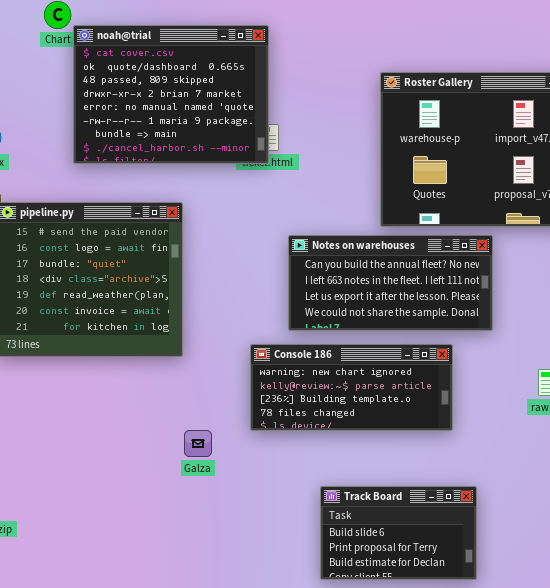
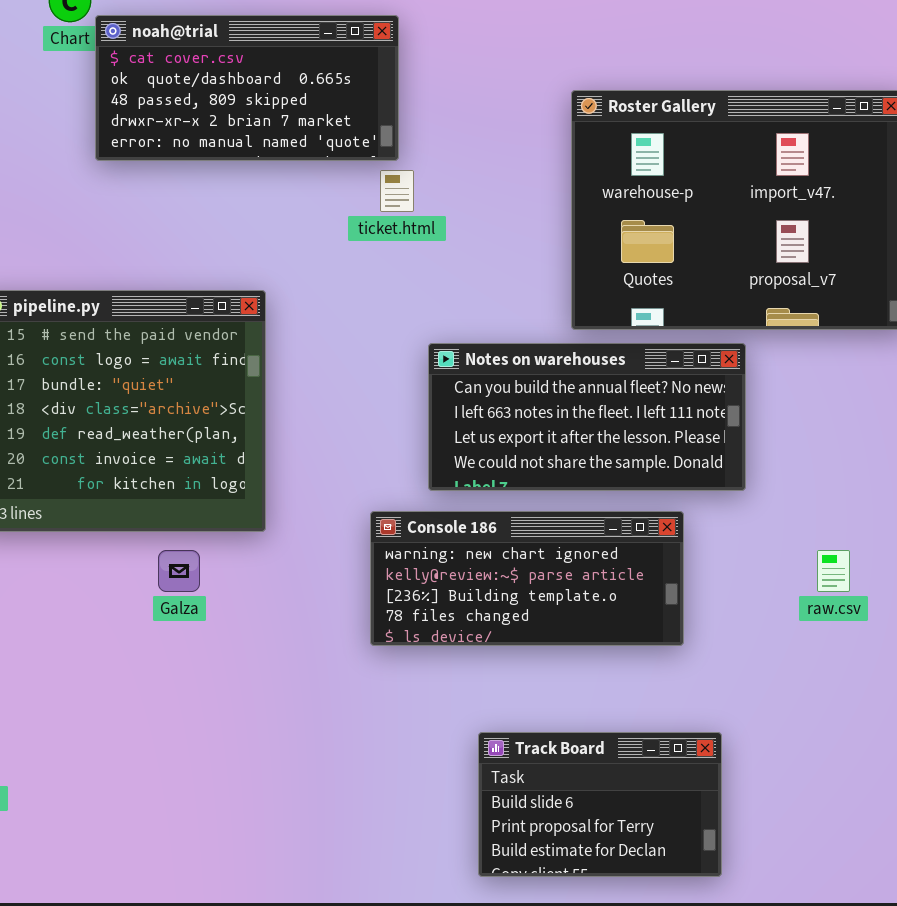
noah@trial: [73,25,269,164] -> [95,15,399,161], resized
Galza: [184,430,212,457] -> [158,550,200,592], moved

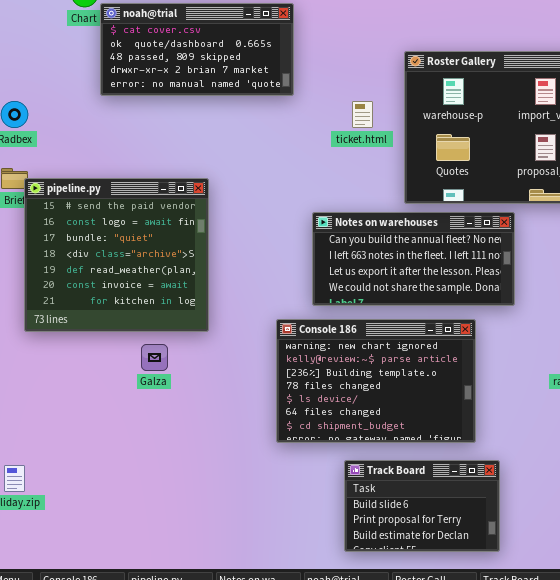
ticket.html: [380,170,414,212] -> [352,101,373,128], moved
Console 186: [370,511,684,646] -> [276,319,476,443], resized

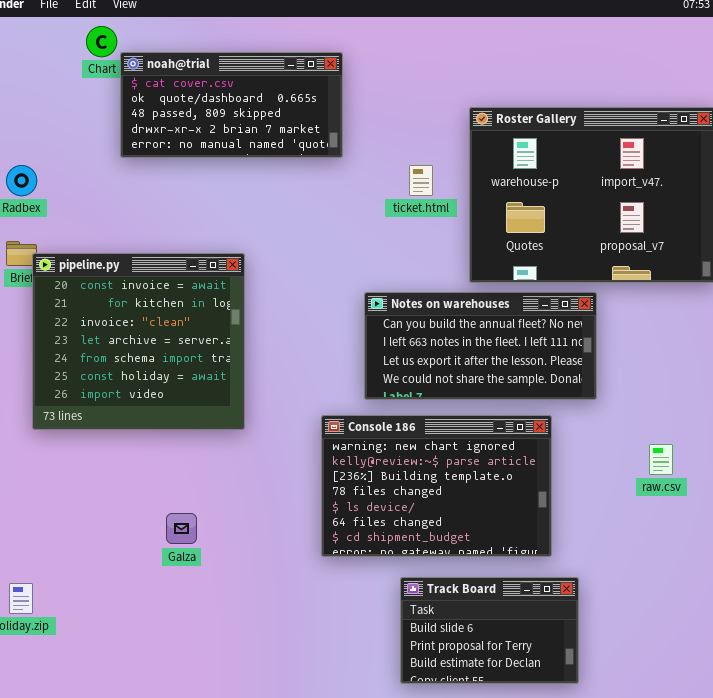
pipeline.py: [24,178,209,332] -> [32,253,245,430], scrolled down 5 rows
Galza: [141,344,168,371] -> [166,513,197,544], moved

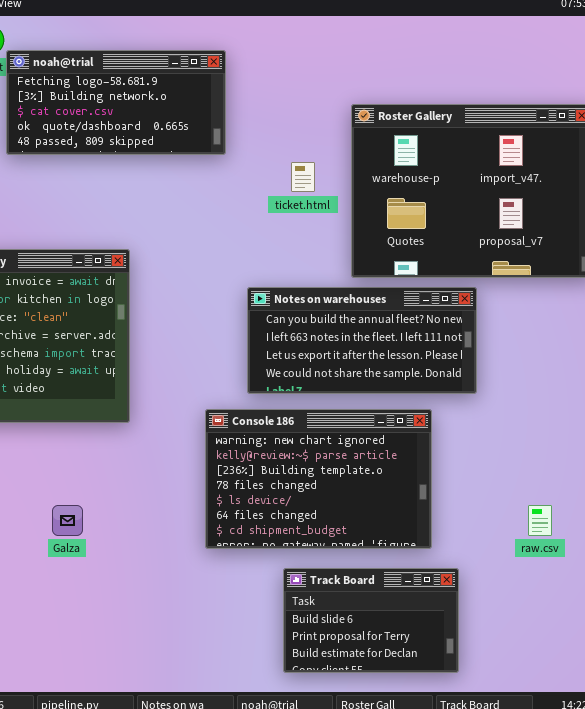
noah@trial: [120,52,343,158] -> [6,50,226,155], scrolled up 2 rows
raw.csv: [649,444,673,475] -> [528,505,552,536], moved

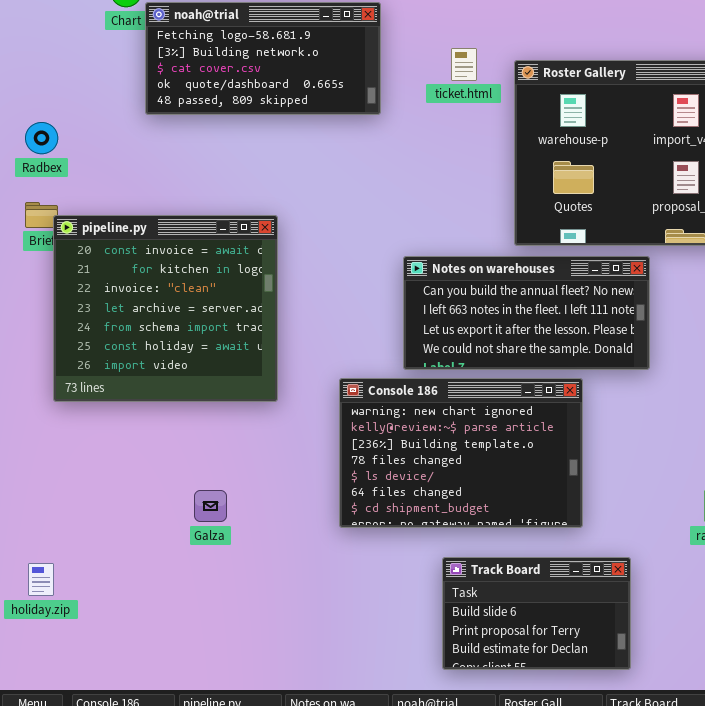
ticket.html: [291,162,315,192] -> [451,48,477,81], moved
Console 186: [205,409,432,549] -> [339,378,583,528], moved

